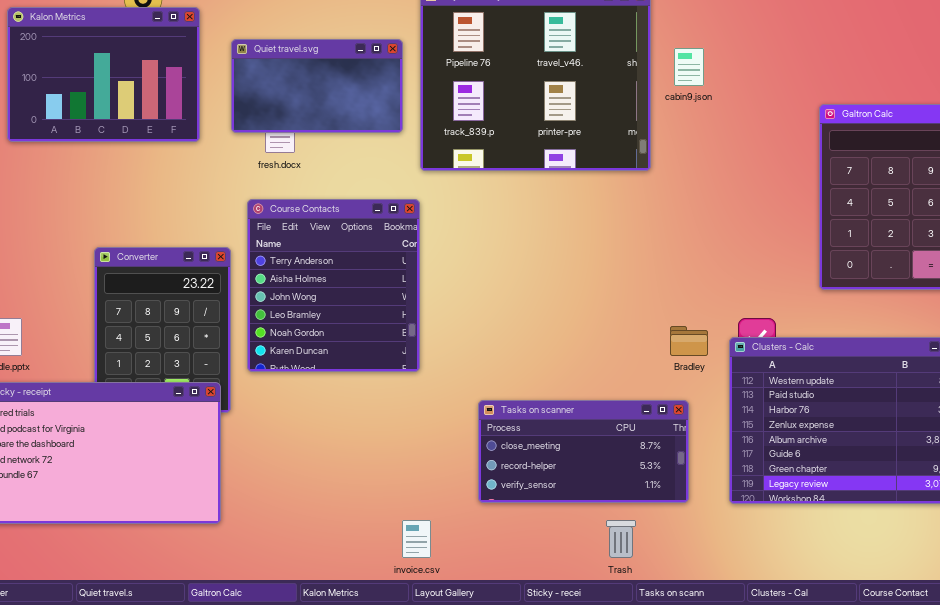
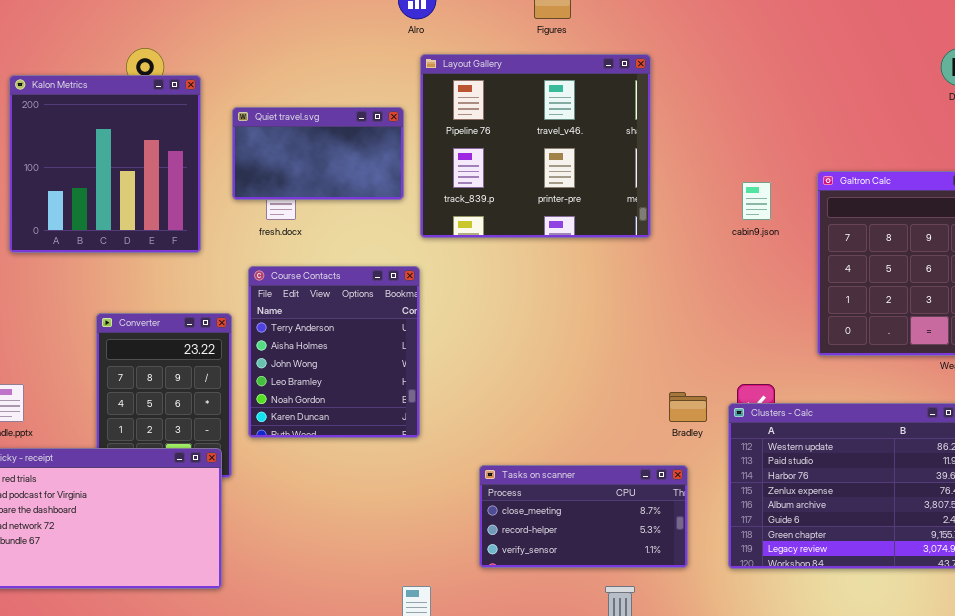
Kalon Metrics: [7,7,200,142] -> [9,75,201,253], resized
cabin9.json: [674,48,704,86] -> [742,182,771,220], moved

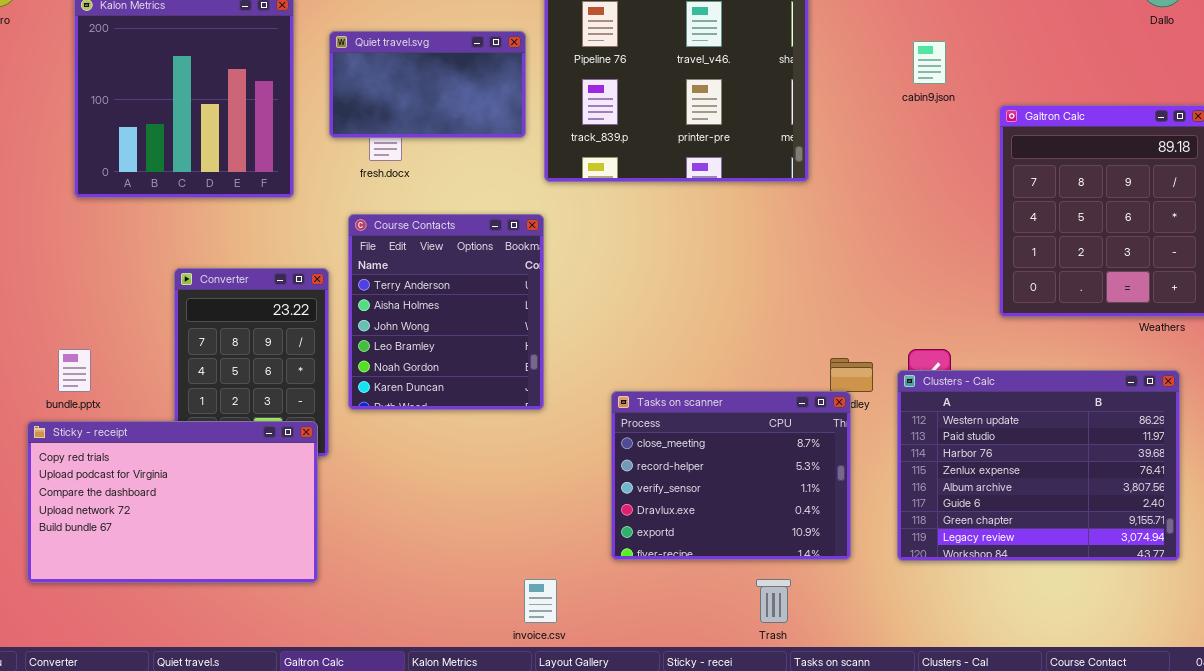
cabin9.json: [742,182,771,220] -> [913,41,946,84], moved
Tasks on scanner: [479,465,688,568] -> [611,391,851,560], resized

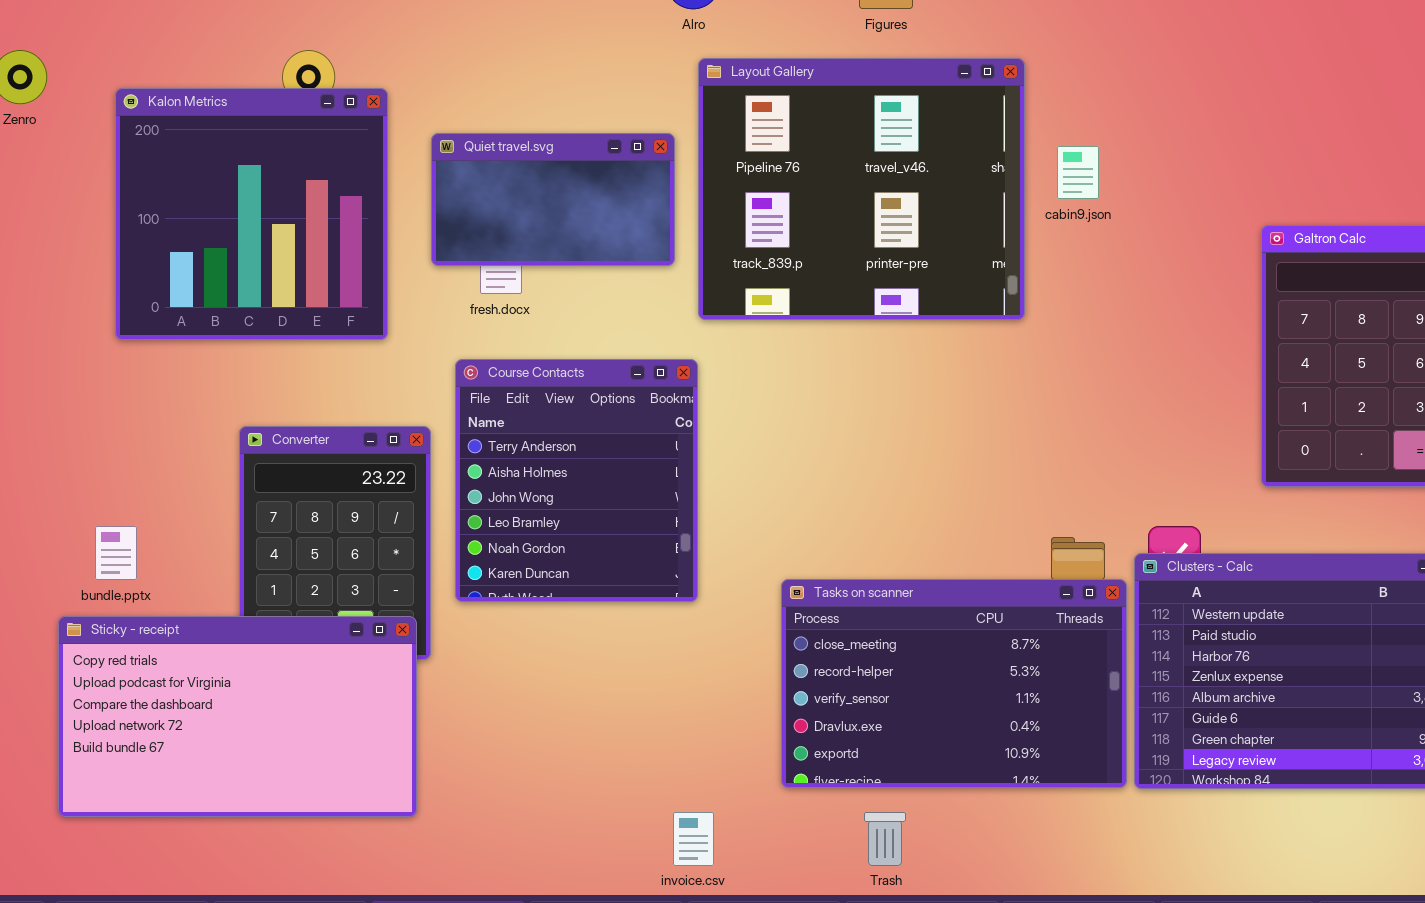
cabin9.json: [913,41,946,84] -> [1057,146,1099,199], moved
Tasks on scanner: [611,391,851,560] -> [781,579,1127,788], resized
Trash: [756,579,791,623] -> [864,812,906,866], moved

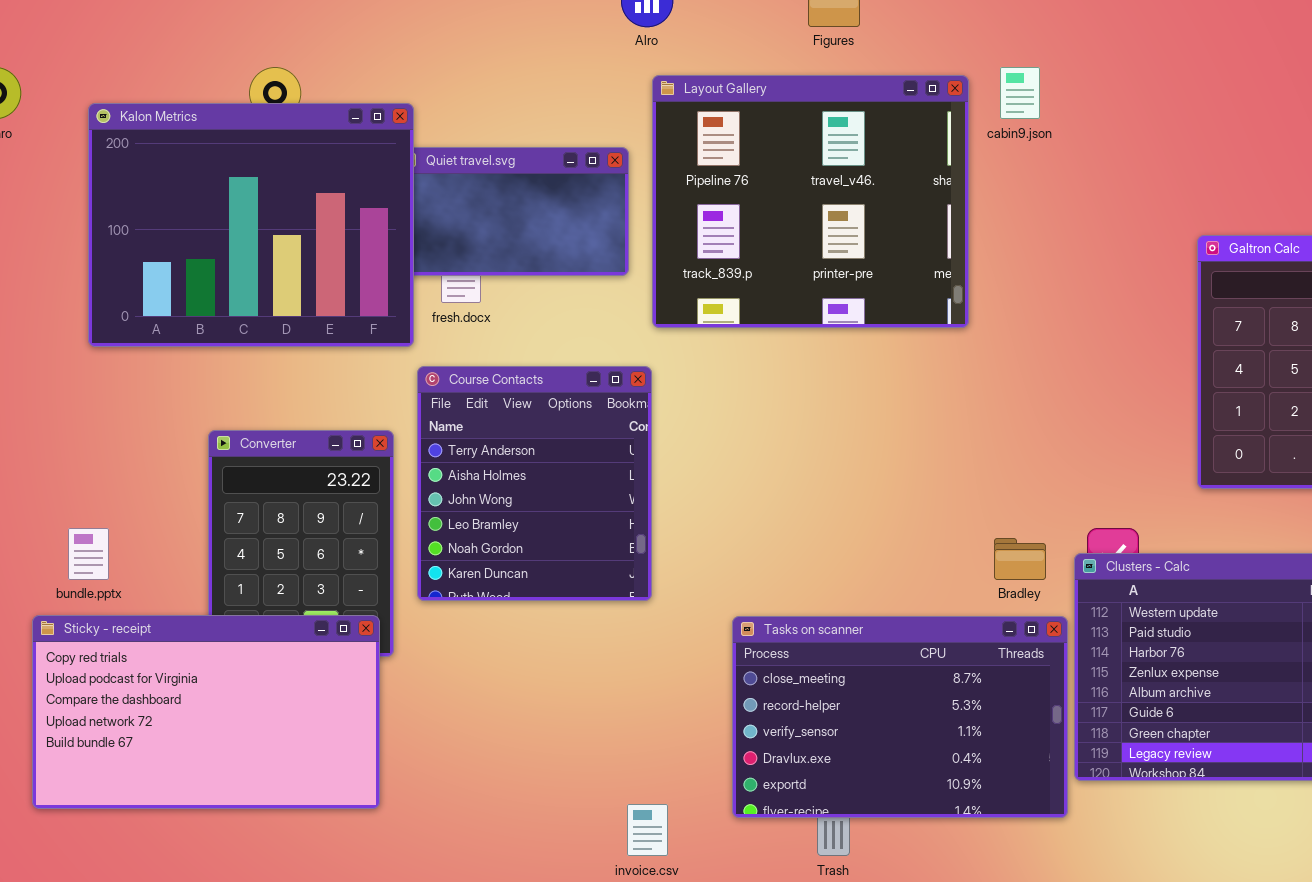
Kalon Metrics: [115,88,388,340] -> [88,103,414,347], resized
cabin9.json: [1057,146,1099,199] -> [1000,67,1040,119], moved
Tasks on scanner: [781,579,1127,788] -> [732,616,1068,818], moved

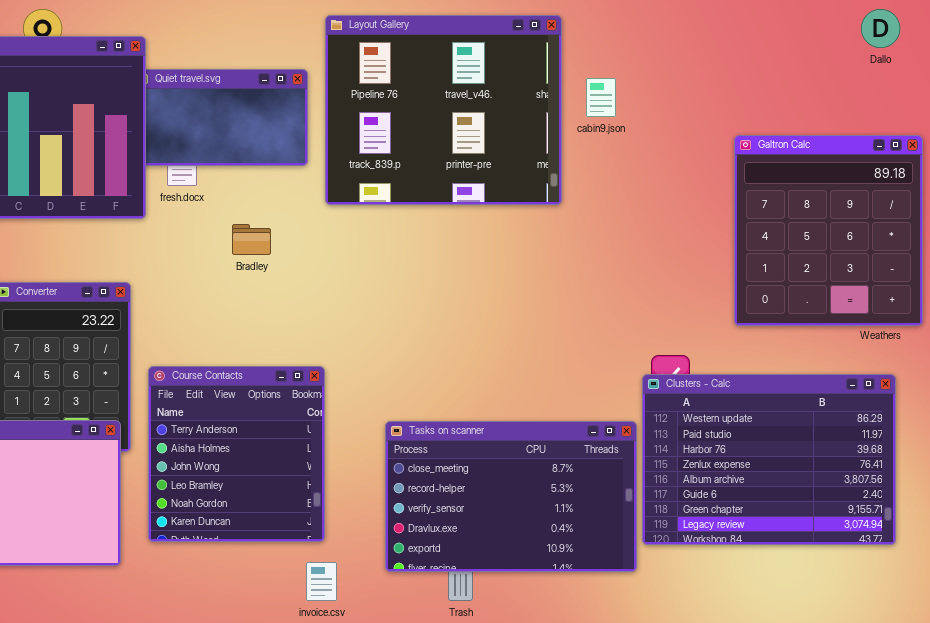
cabin9.json: [1000,67,1040,119] -> [586,78,616,117], moved
Course Contacts: [417,366,652,601] -> [148,366,325,542], moved
Bradley: [994,538,1046,580] -> [232,224,271,255], moved

